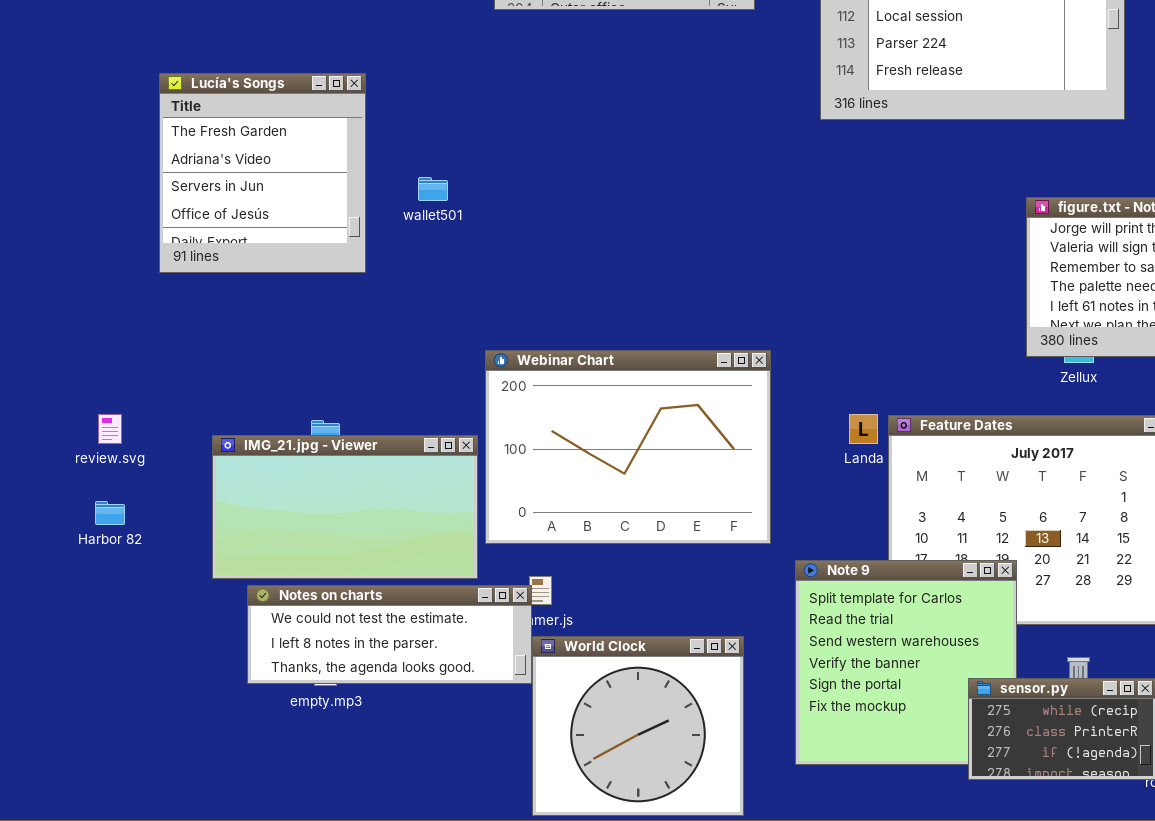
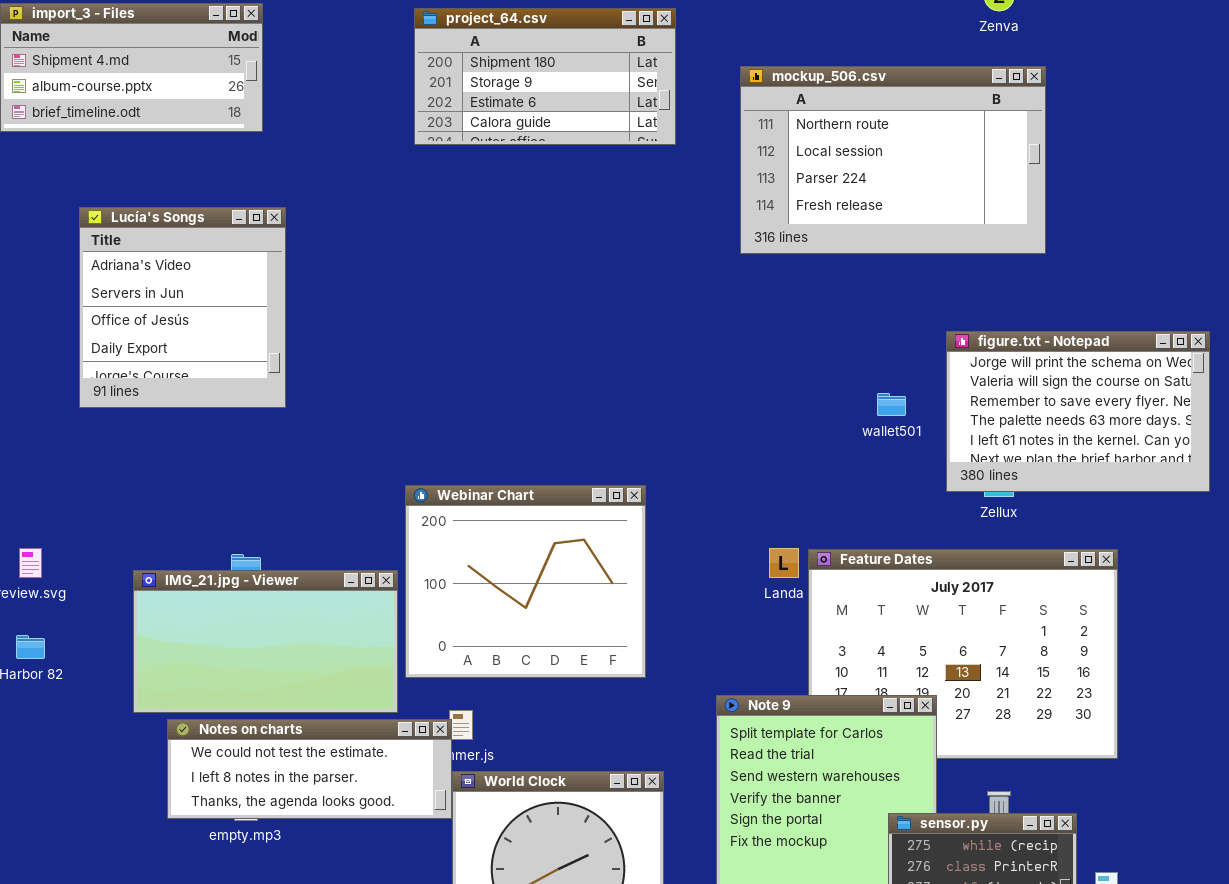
Lucía's Songs: [159,73,366,273] -> [79,207,286,408], scrolled down 1 row
wallet501: [418,177,448,201] -> [877,393,906,416], moved
Webinar Chart: [485,350,771,544] -> [405,485,646,678], resized

